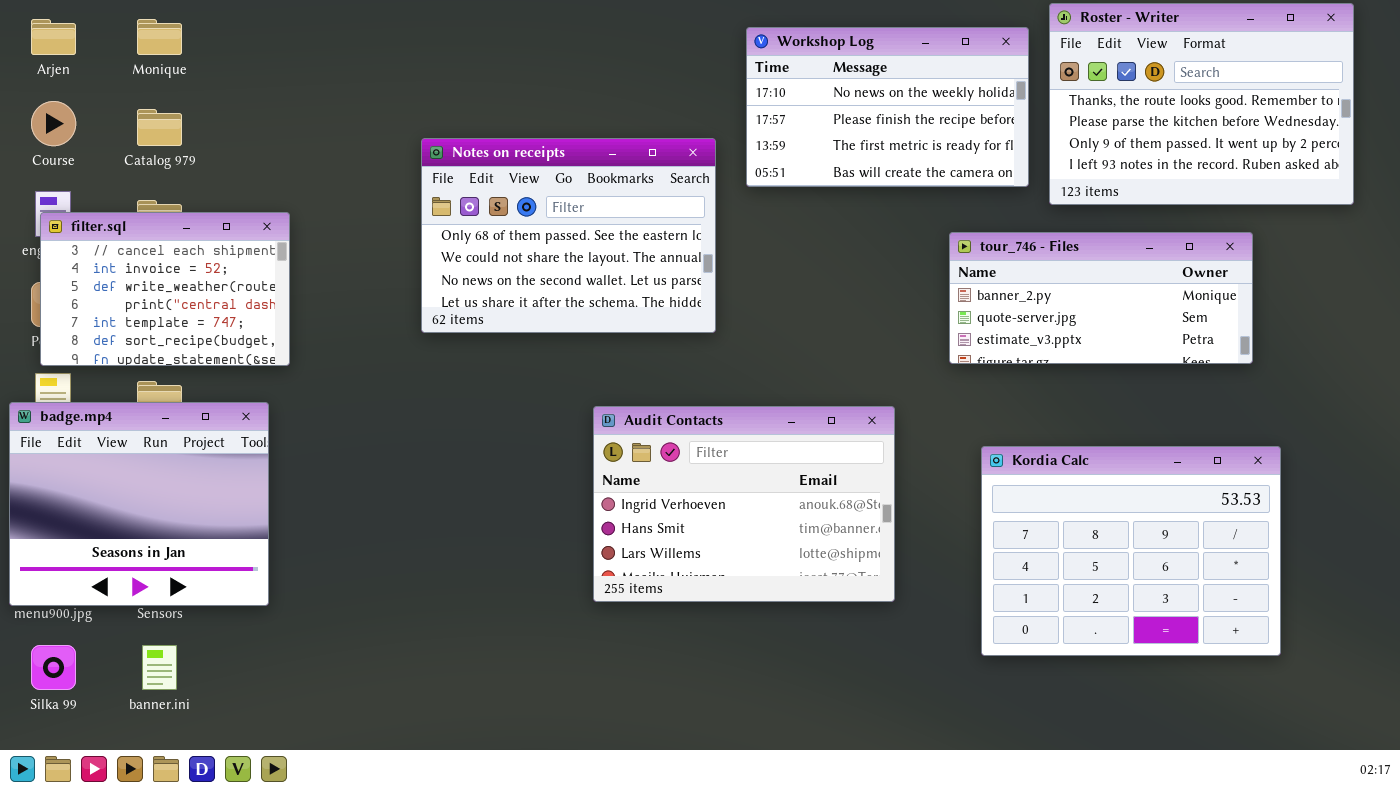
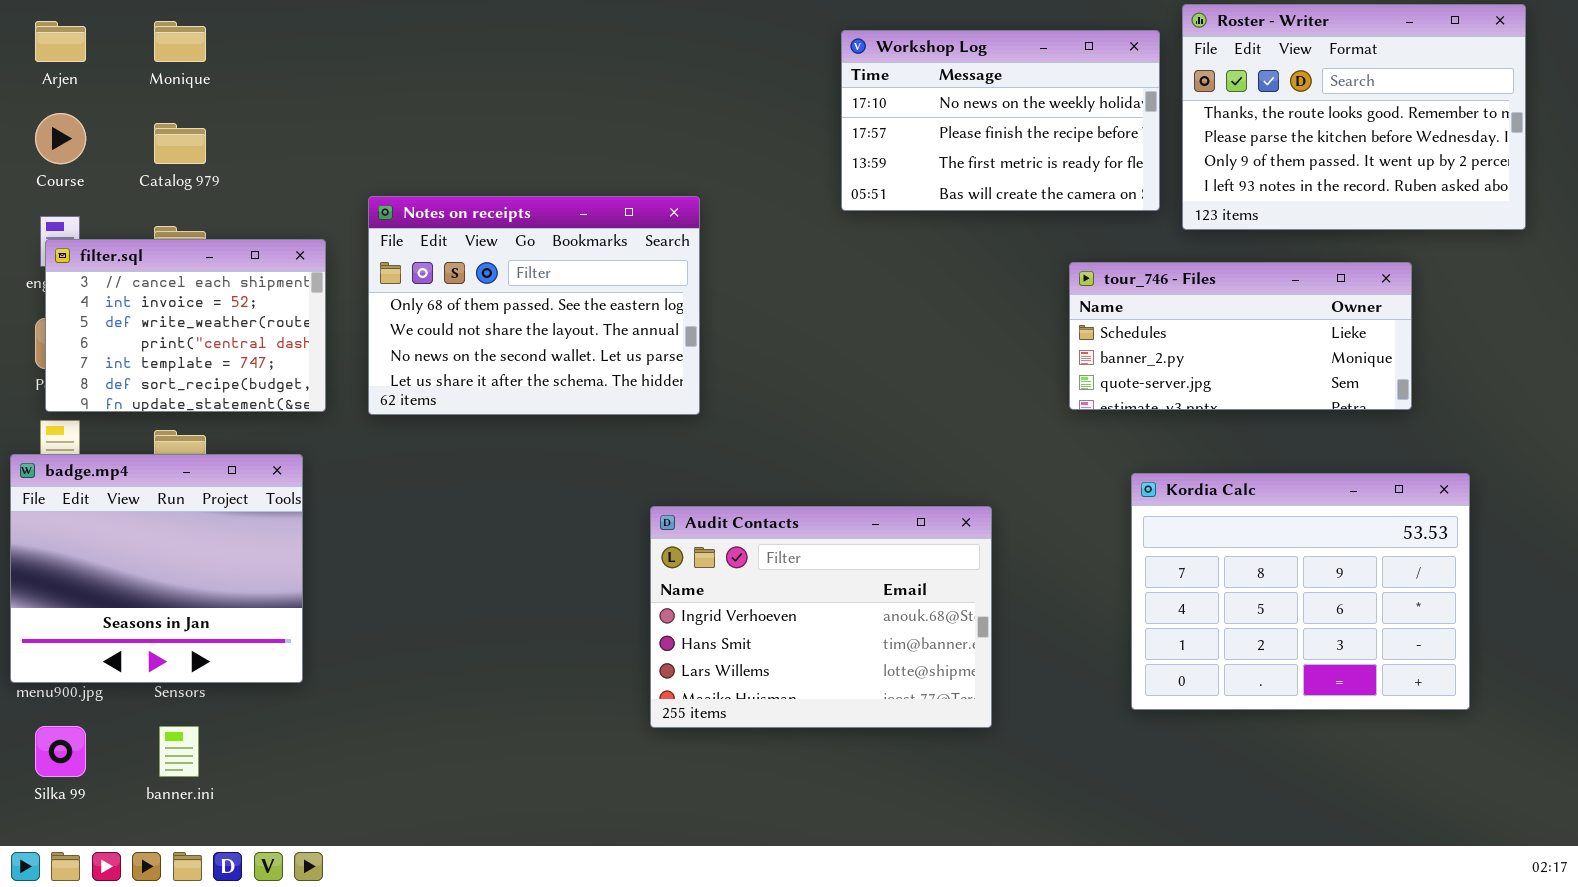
Notes on receipts: [421,138,716,333] -> [368,196,700,415], moved
tour_746 - Files: [949,232,1253,364] -> [1069,262,1412,410], scrolled up 1 row
Audit Contacts: [593,406,895,602] -> [650,506,992,728], moved
Kordia Calc: [981,446,1281,656] -> [1131,473,1470,710], moved

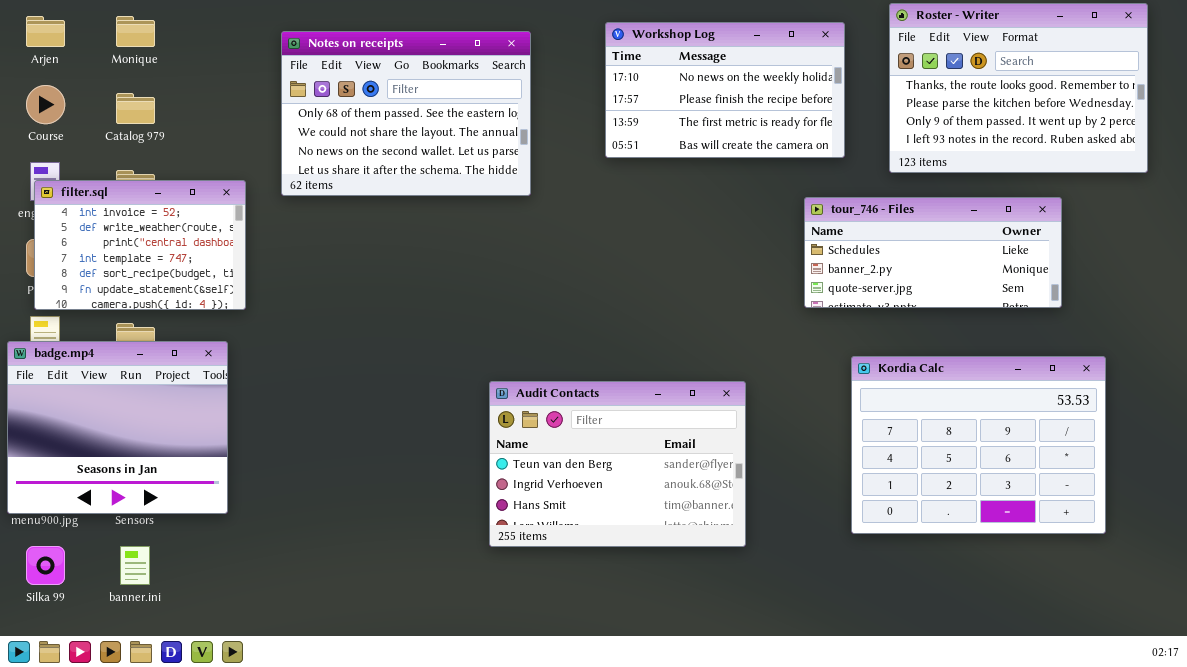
Workshop Log: [841,30,1160,211] -> [605,22,845,158], moved
Notes on receipts: [368,196,700,415] -> [281,31,531,196], moved
filter.sql: [45,239,326,412] -> [34,180,246,310], scrolled down 1 row
Audit Contacts: [650,506,992,728] -> [489,381,746,547], scrolled up 1 row

